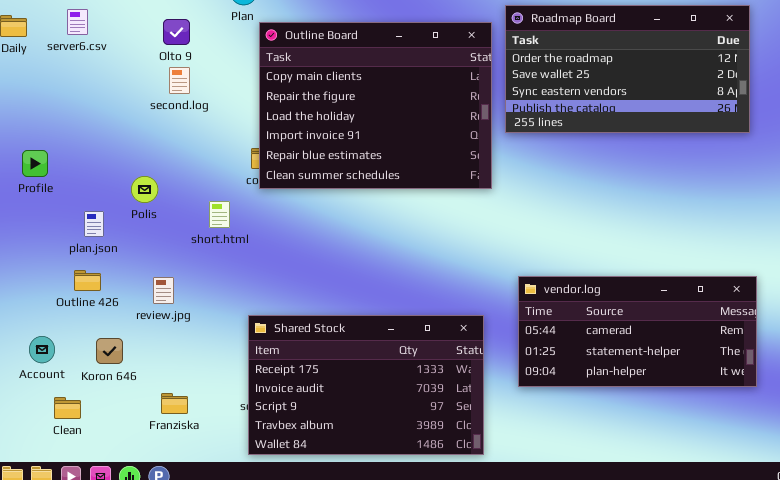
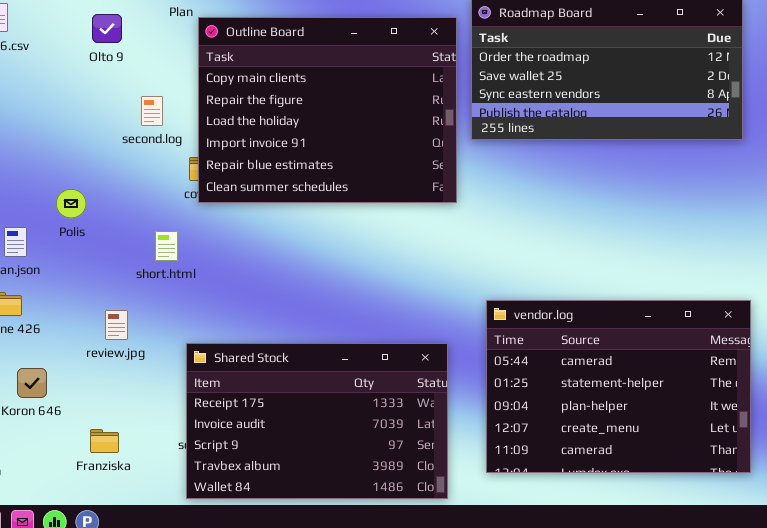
second.log: [169,67,190,94] -> [141,96,163,126], moved
short.html: [209,201,230,228] -> [155,231,178,261], moved
vendor.log: [518,276,757,387] -> [486,300,751,473], resized
review.jpg: [153,277,174,304] -> [105,310,128,340], moved

